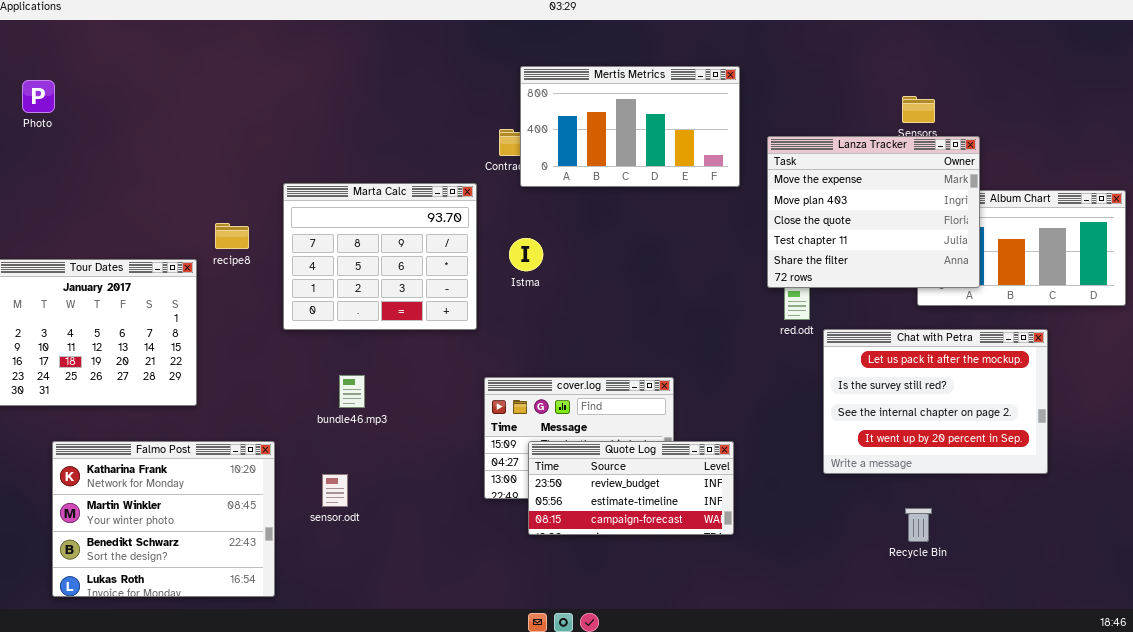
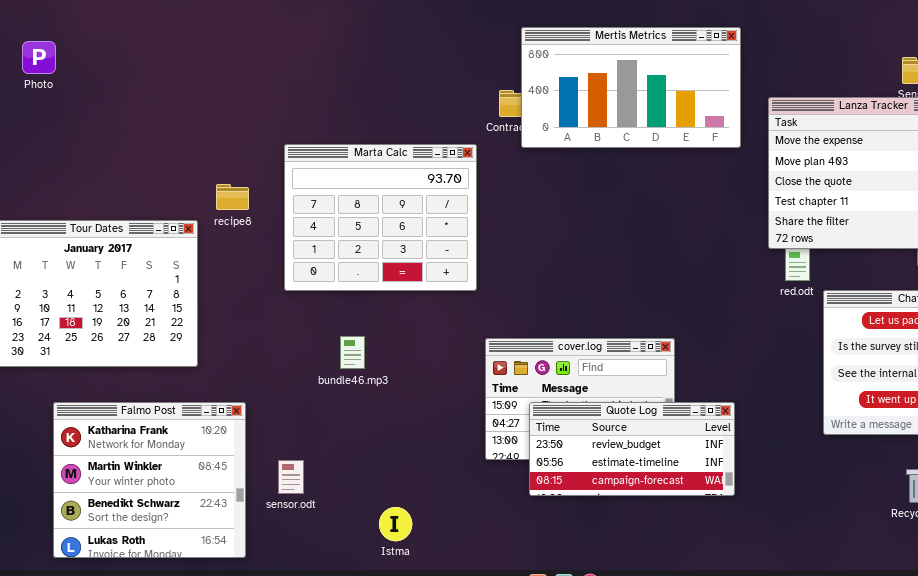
Istma: [509,238,543,271] -> [379,507,412,541], moved
Falmo Post: [52,441,275,597] -> [53,402,246,558], resized
sensor.odt: [322,474,348,507] -> [278,460,304,494], moved

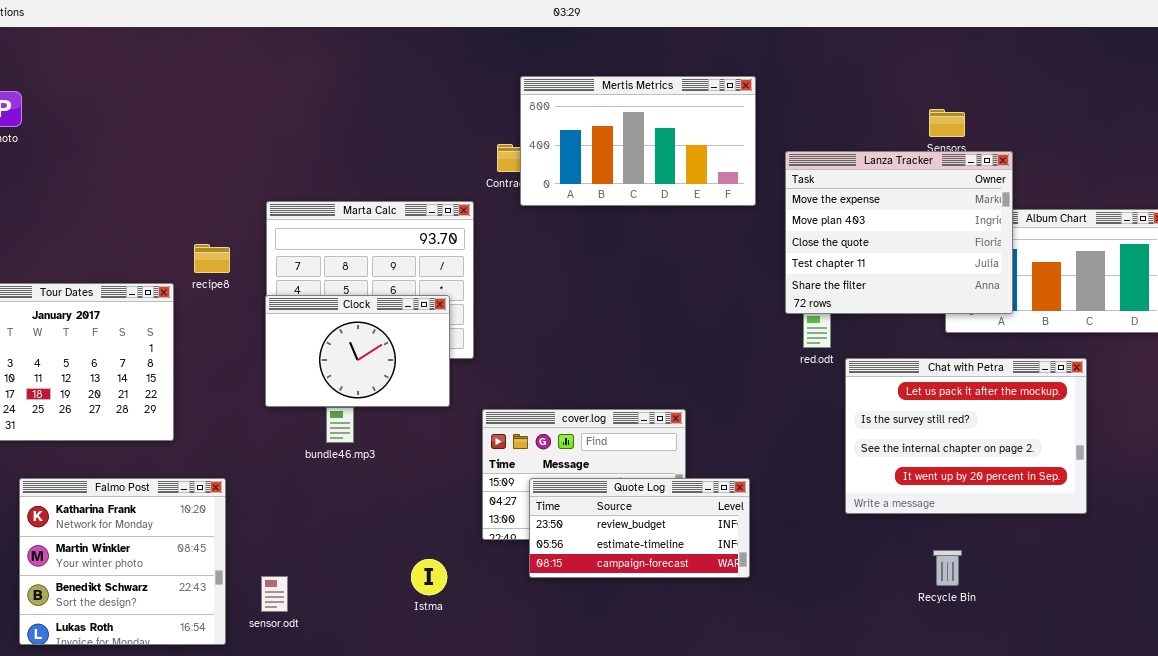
Clock: none -> [265,295,450,407], opened
sensor.odt: [278,460,304,494] -> [261,576,288,612], moved
Istma: [379,507,412,541] -> [411,559,447,595], moved

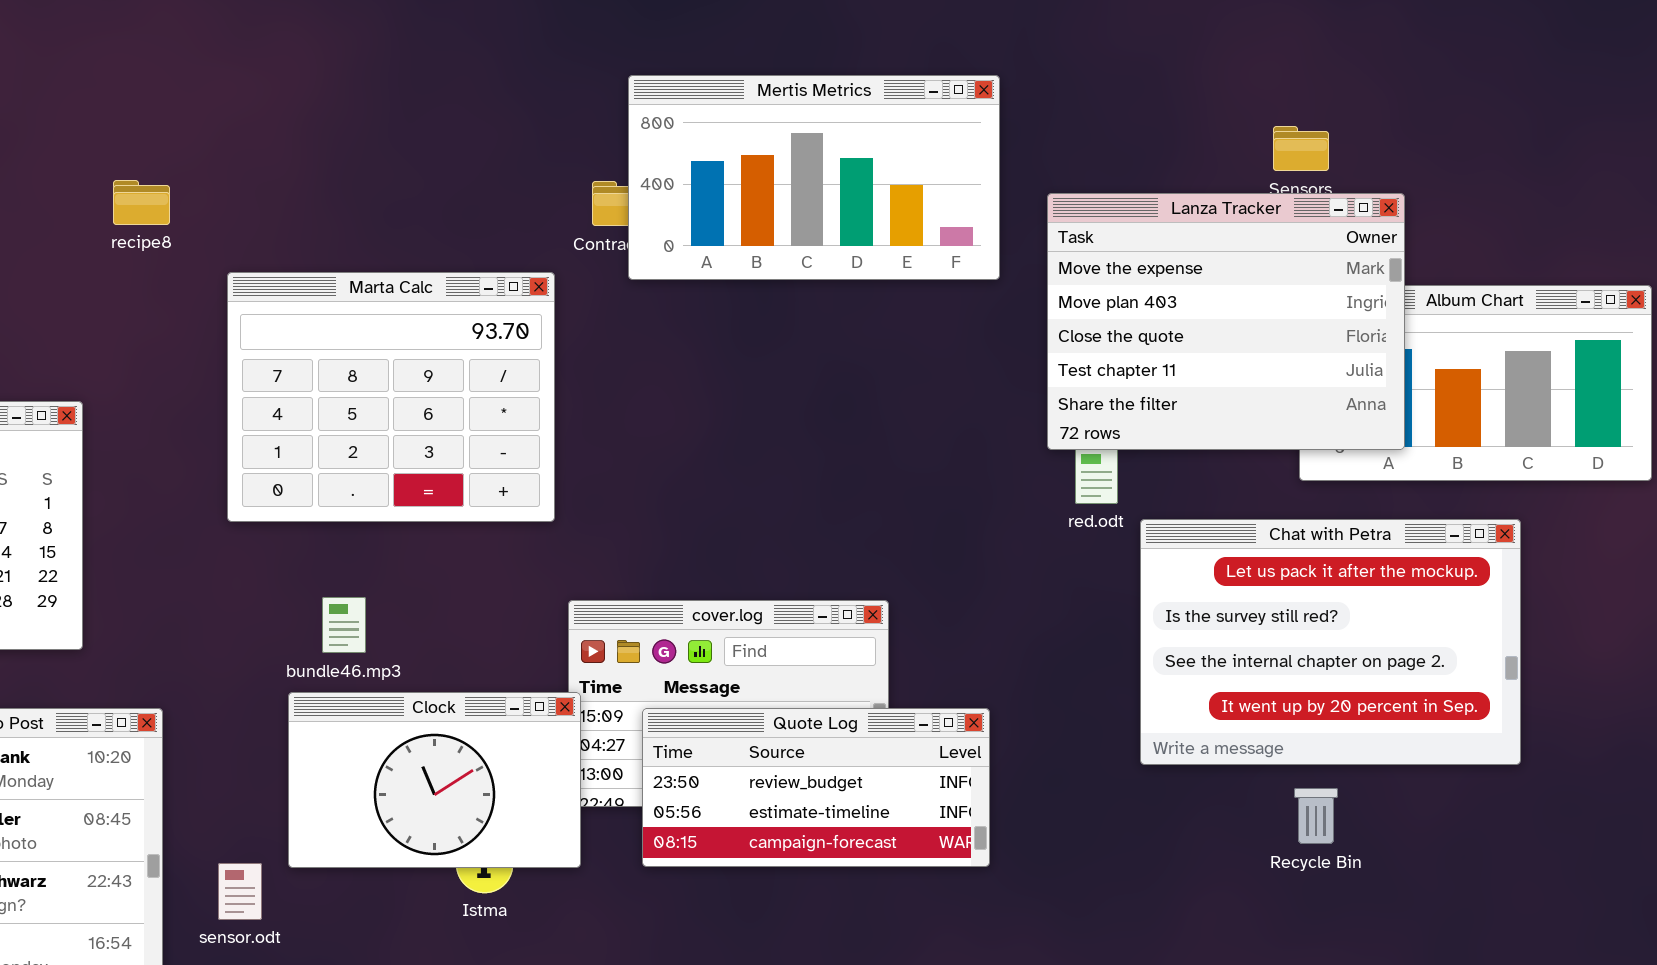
recipe8: [194,244,230,273] -> [113,180,170,225], moved
Clock: [265,295,450,407] -> [288,692,581,868], moved
Recycle Bin: [933,550,962,586] -> [1294,788,1338,844], moved

